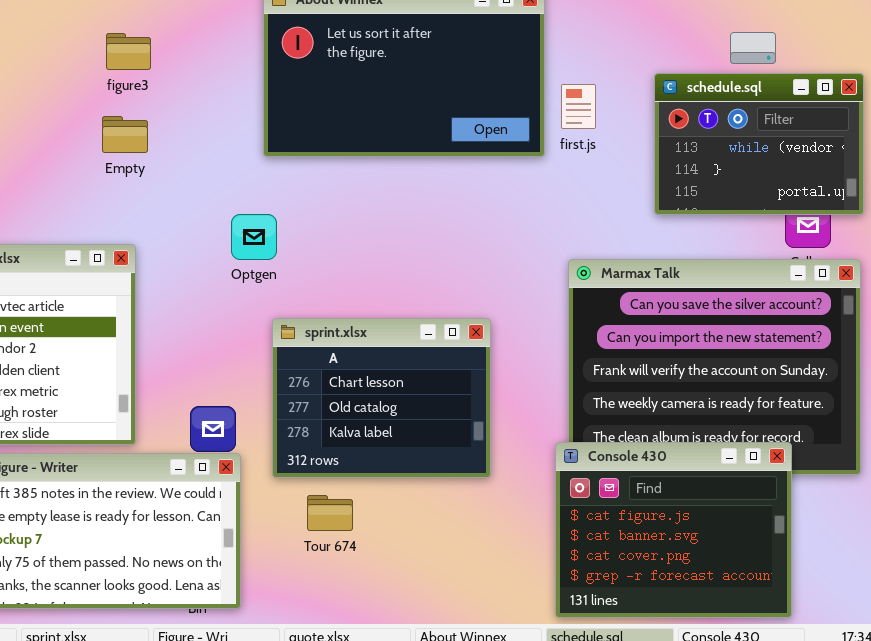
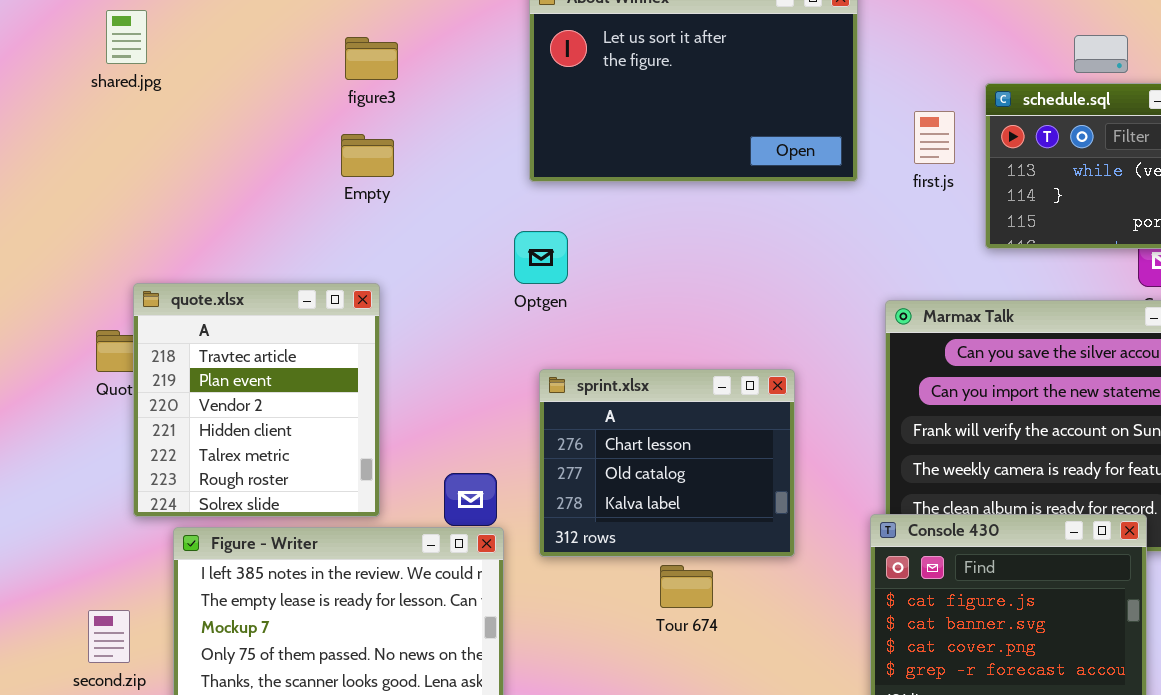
first.js: [561,84,596,129] -> [914,111,955,164], moved
Optgen: [231,214,277,260] -> [514,231,568,284], moved
Tour 674: [307,495,353,531] -> [660,565,713,608], moved

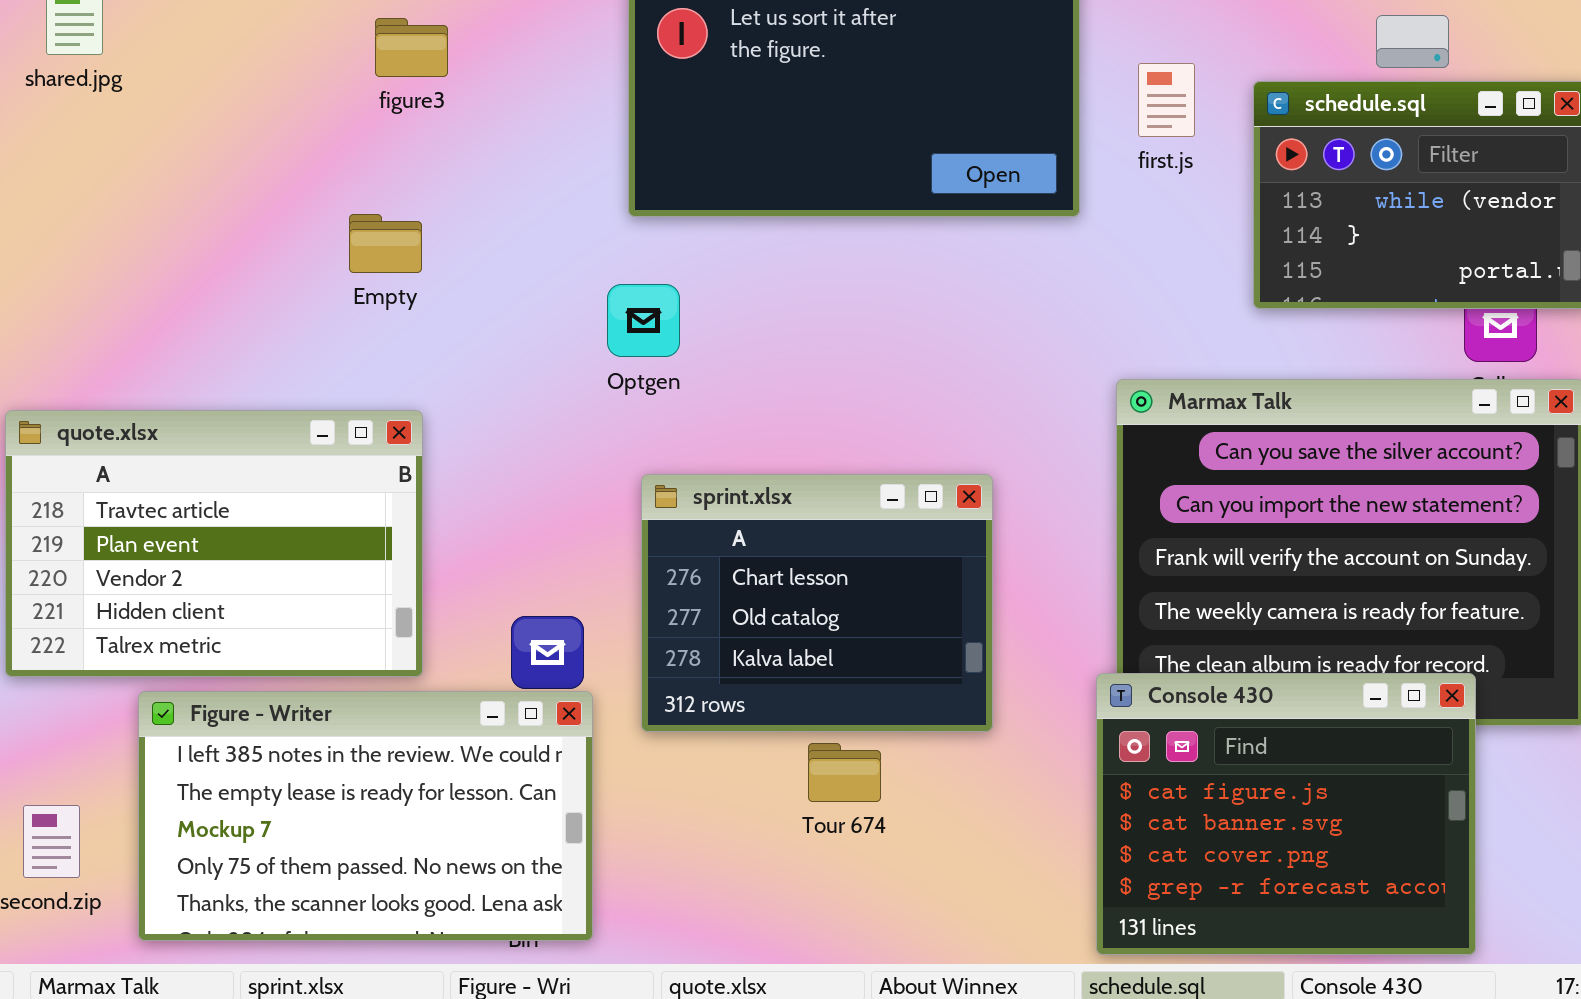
first.js: [914,111,955,164] -> [1138,63,1195,137], moved
Empty: [341,134,394,177] -> [349,214,422,273], moved
quote.xlsx: [133,283,380,517] -> [5,410,423,677], resized

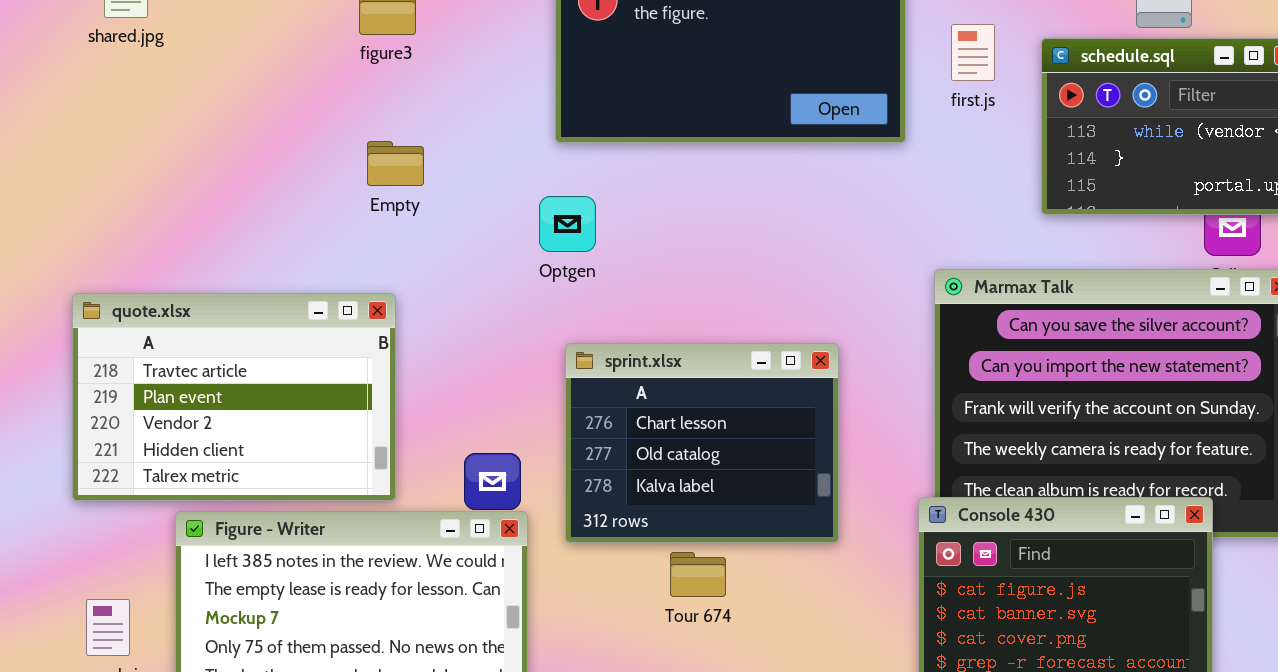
Empty: [349,214,422,273] -> [367,141,424,186], moved
Tour 674: [808,743,881,802] -> [670,552,726,597], moved

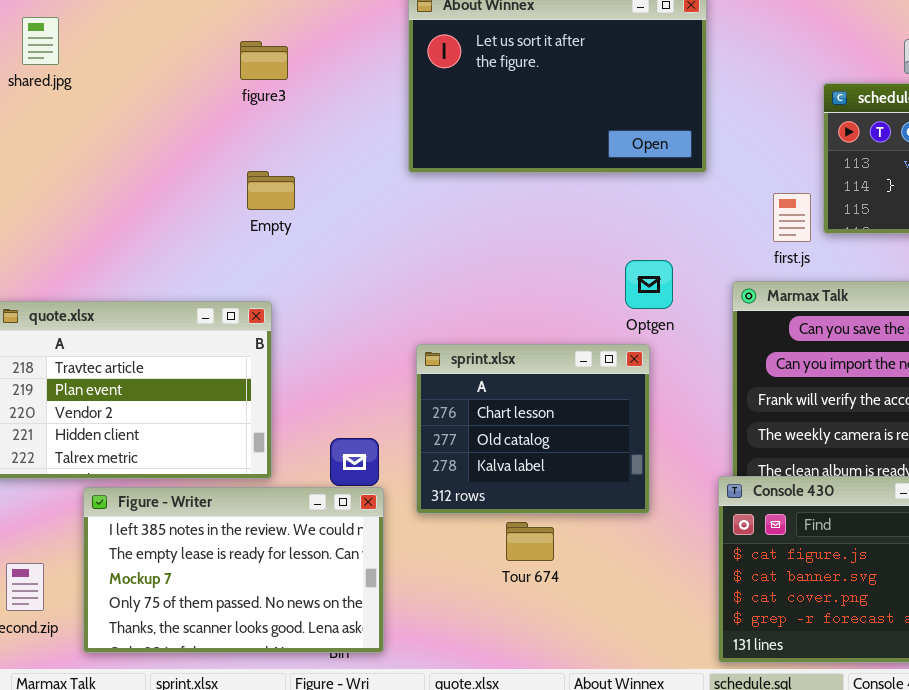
first.js: [951,24,995,81] -> [773,193,811,242], moved
Optgen: [539,196,596,252] -> [625,260,673,309], moved

